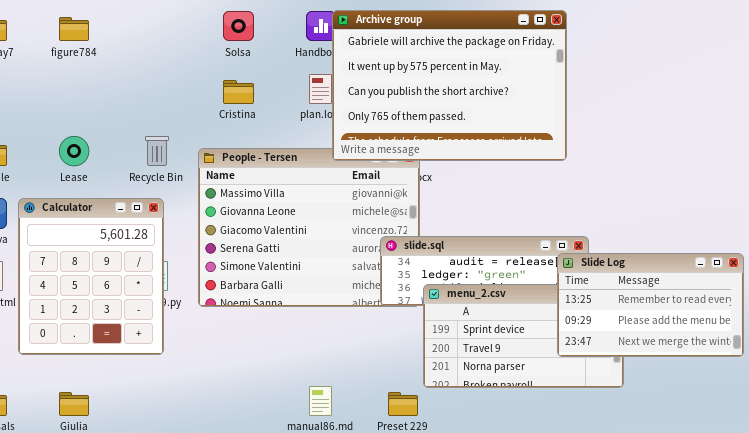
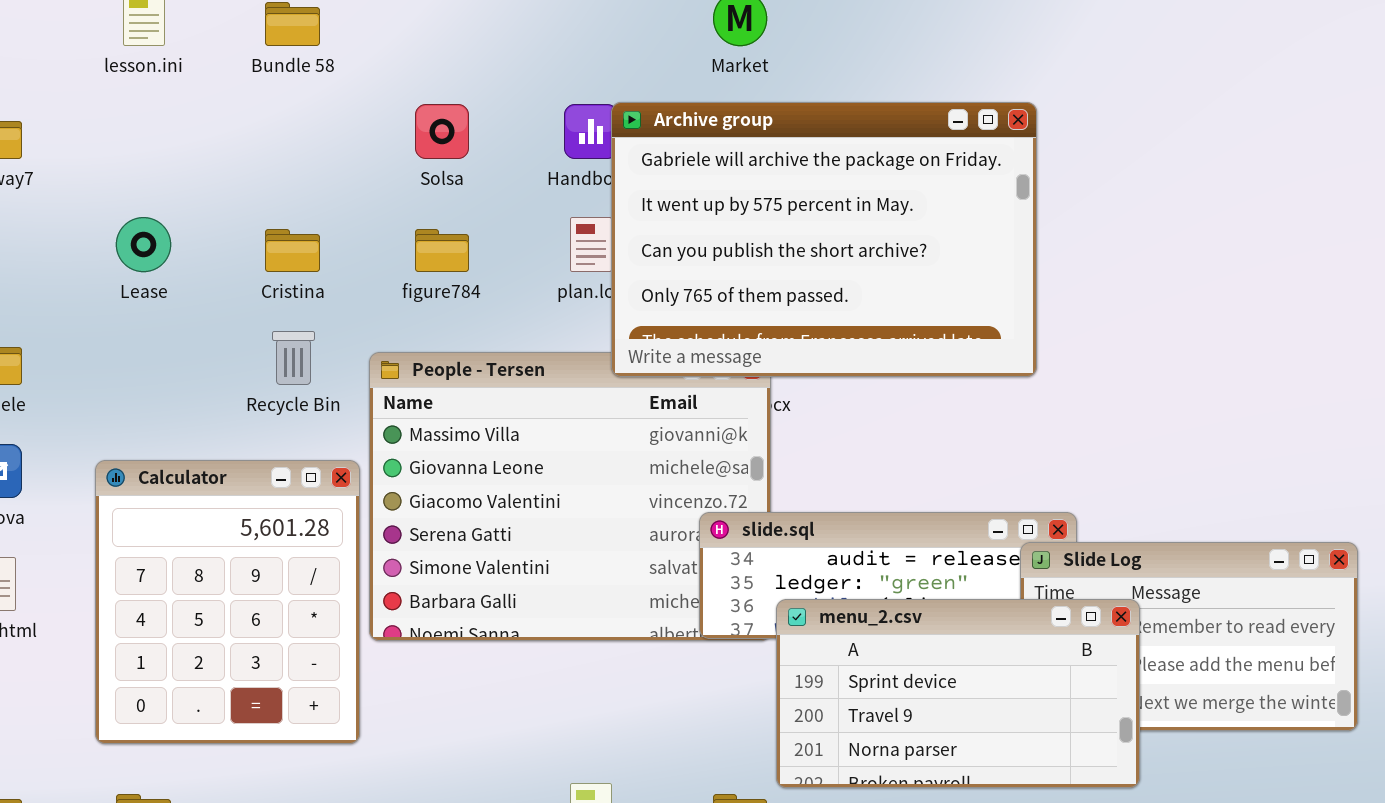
figure784: [59,17,89,41] -> [415,229,469,272], moved
Cristina: [223,80,254,104] -> [265,229,320,272], moved
Lease: [59,136,89,166] -> [116,217,171,272], moved
Calculator: [18,198,164,355] -> [95,460,360,744], moved
menu_2.csv: [423,284,624,388] -> [776,599,1140,788], raised

